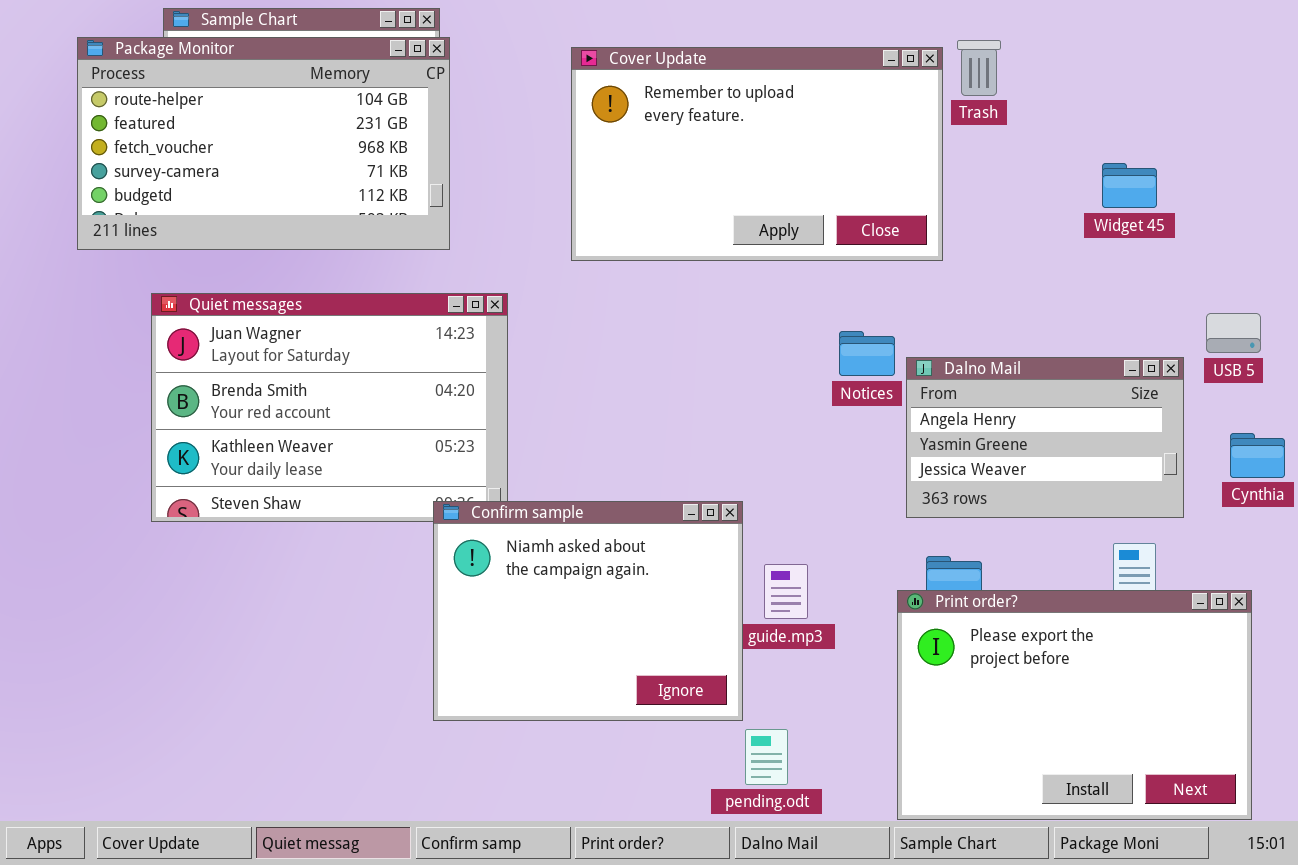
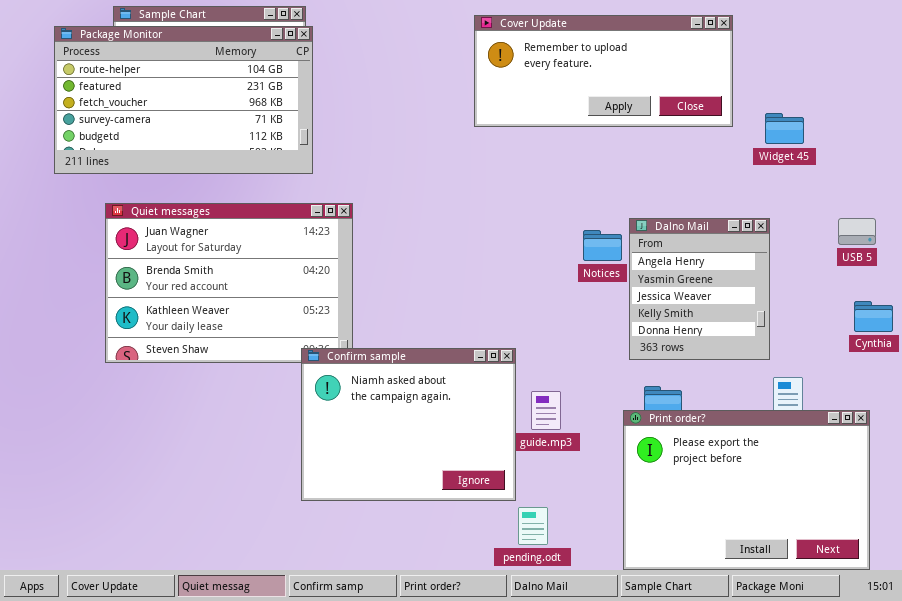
Cover Update: [571,47,943,261] -> [474,15,733,127], moved, resized
Dalno Mail: [906,357,1184,518] -> [629,218,770,360], resized

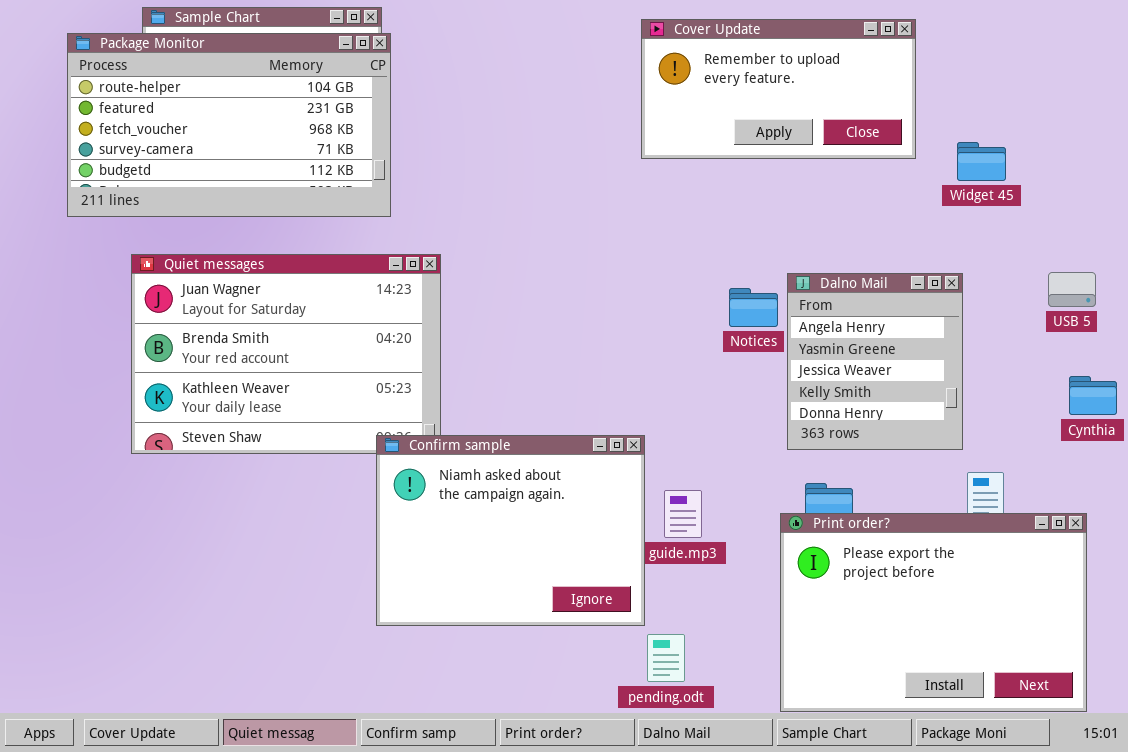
Cover Update: [474,15,733,127] -> [641,19,916,159], resized

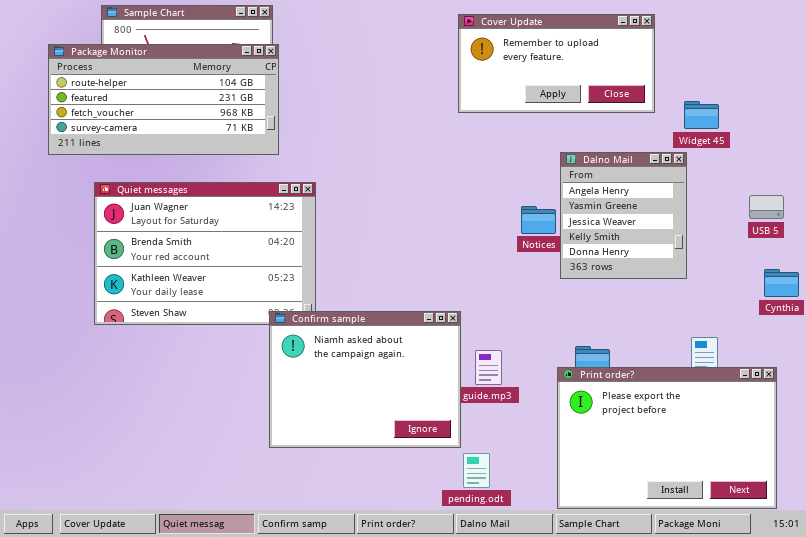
Package Monitor: [67,33,391,217] -> [48,44,279,155], resized
Dalno Mail: [787,273,963,450] -> [560,152,687,279], moved

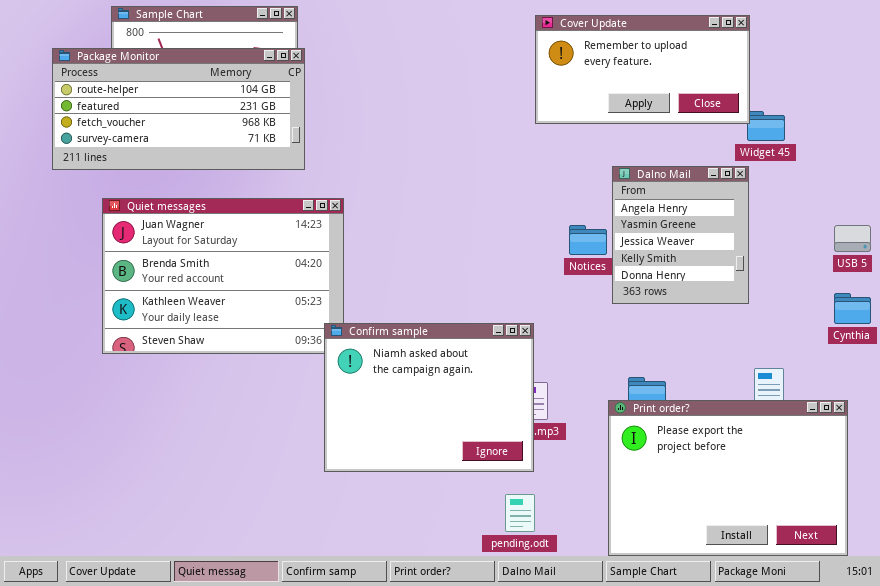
Cover Update: [458,14,655,113] -> [535,15,750,124], moved
USB 5: [749,195,784,219] -> [834,225,871,252], moved
Confirm sample: [269,311,461,448] -> [324,323,534,472], moved

